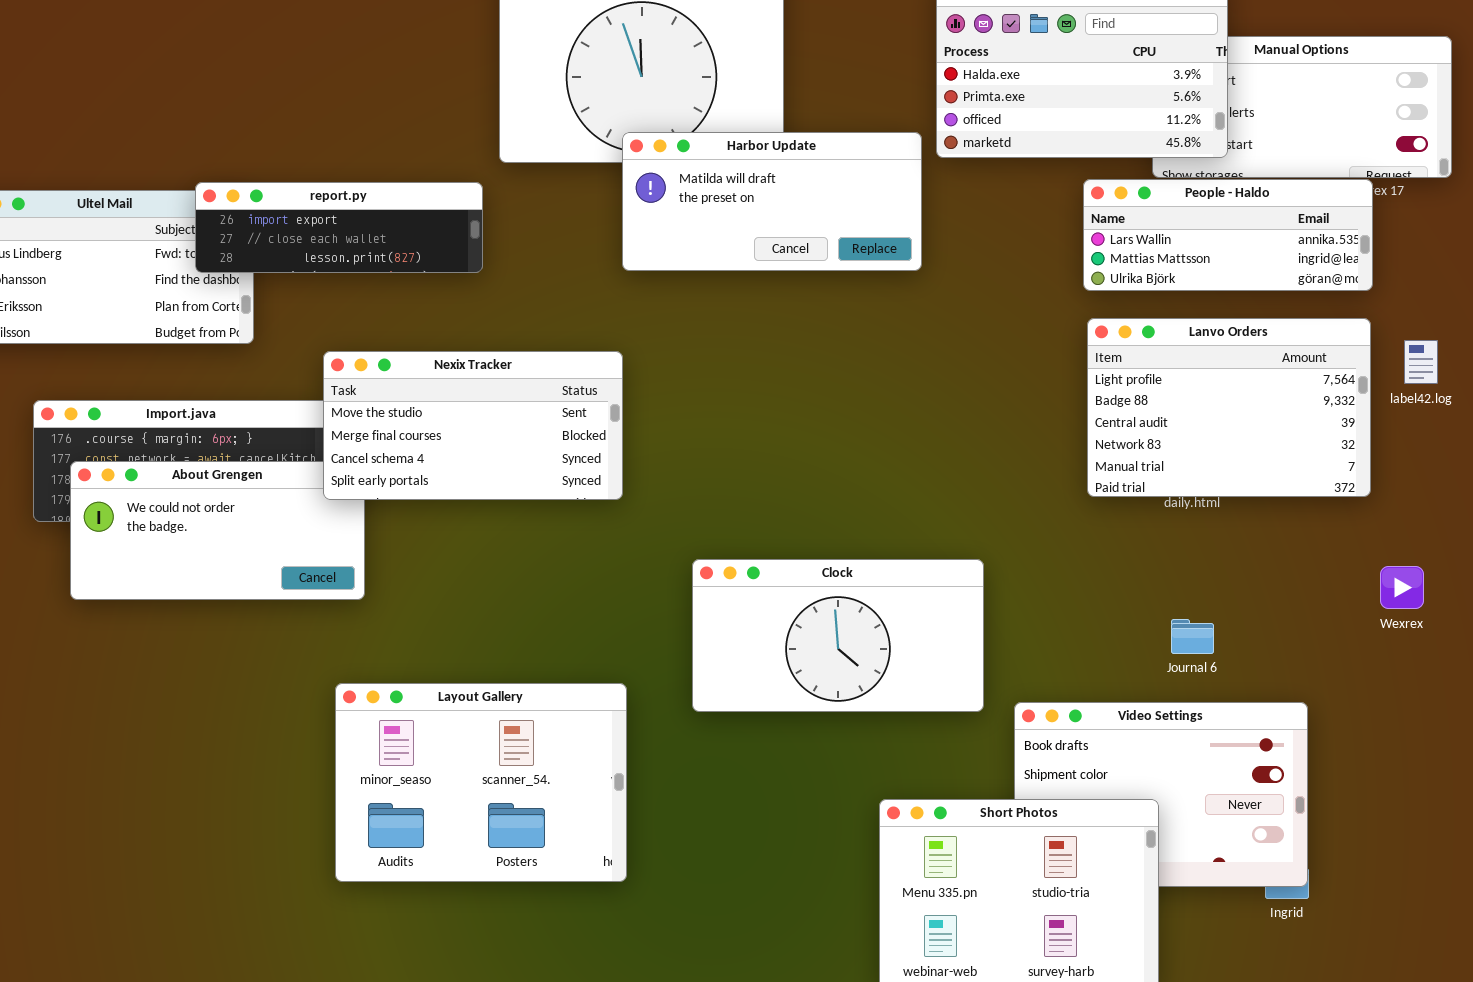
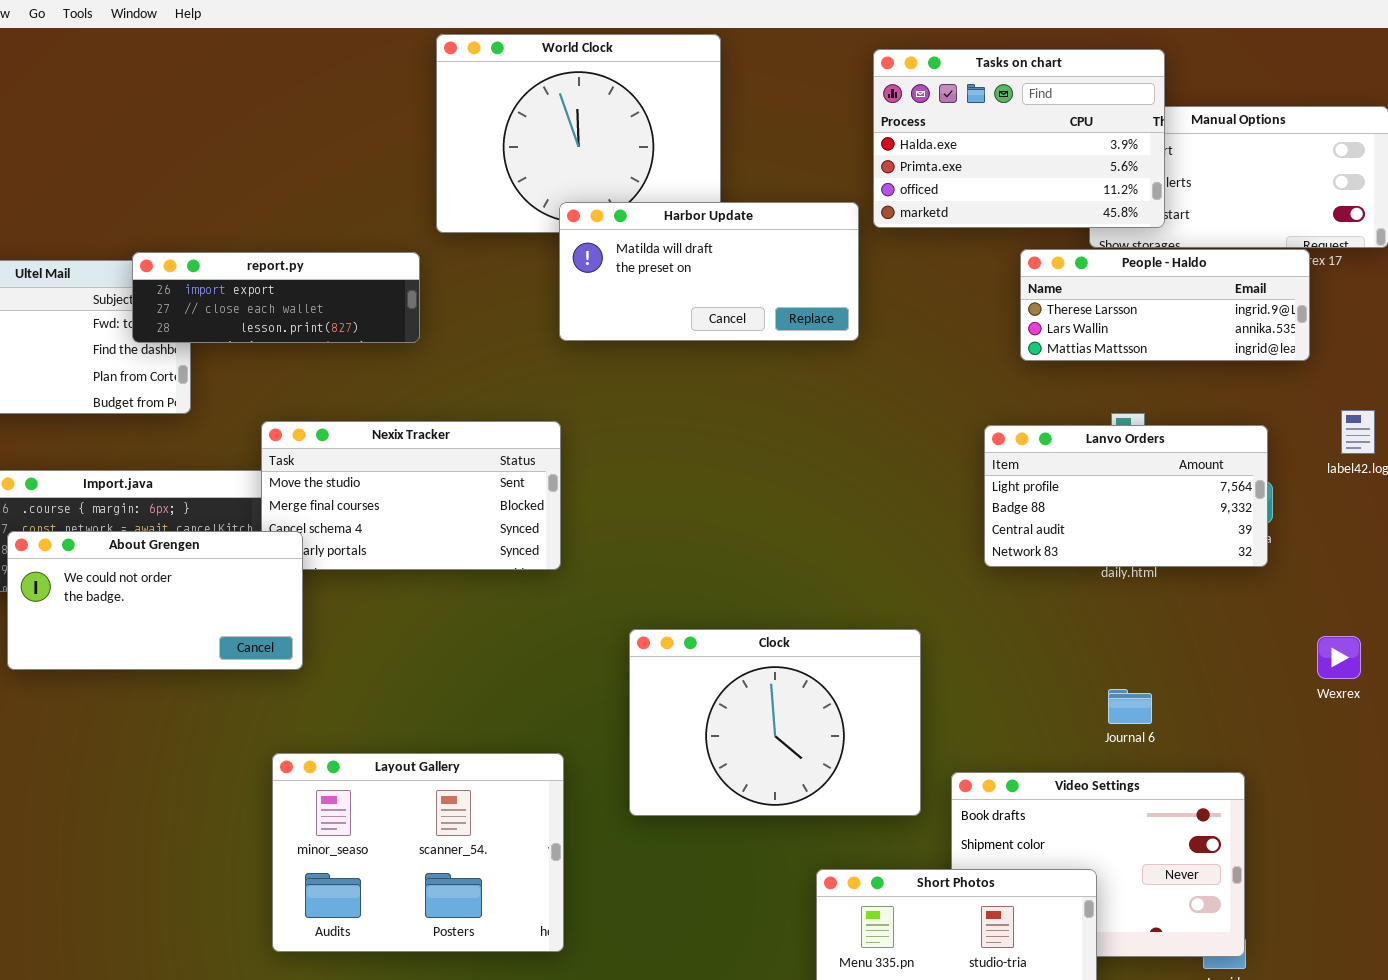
People - Haldo: [1083,179,1373,291] -> [1020,249,1310,361], scrolled up 1 row
Lanvo Orders: [1087,318,1371,497] -> [984,425,1268,567], moved, resized
About Grengen: [70,461,365,600] -> [7,531,303,670], raised
Clock: [692,559,984,712] -> [629,629,921,816], resized

